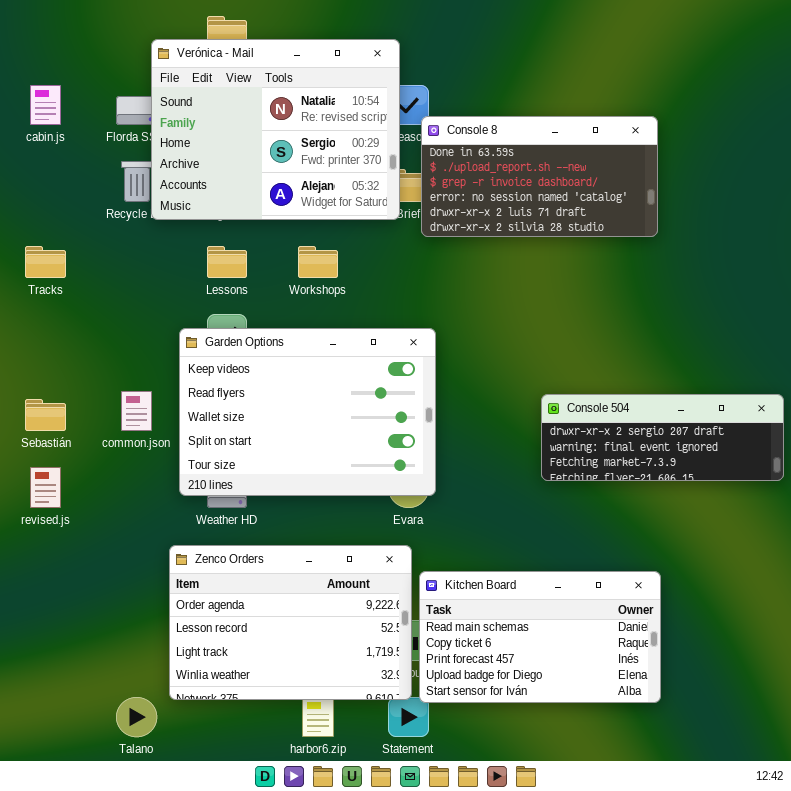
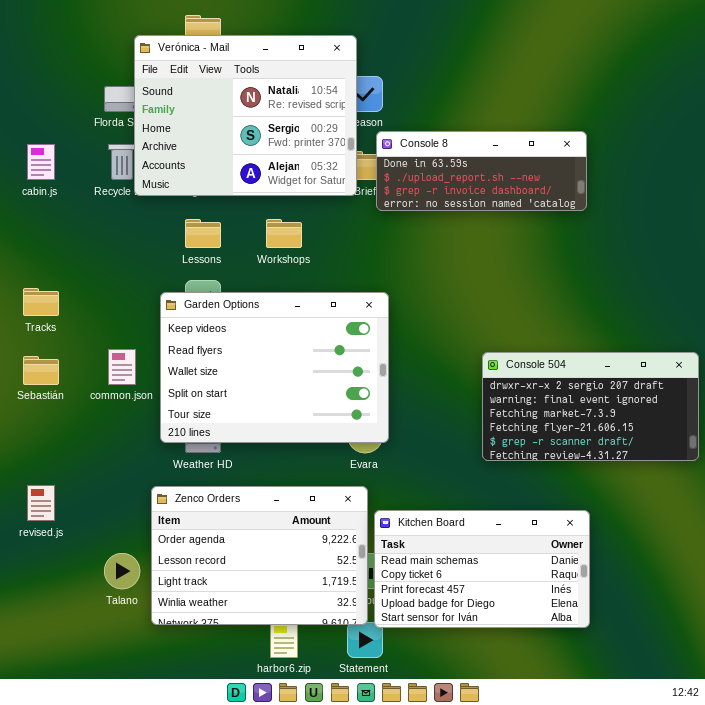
cabin.js: [30,85,61,125] -> [27,144,55,180], moved
Console 8: [421,116,658,237] -> [376,131,587,211], resized
Tracks: [25,246,66,278] -> [23,288,59,316], moved
Console 504: [541,394,784,481] -> [482,352,699,461], resized
revised.js: [30,467,61,508] -> [27,485,55,521], moved
Talano: [116,697,157,737] -> [104,553,140,589], moved

